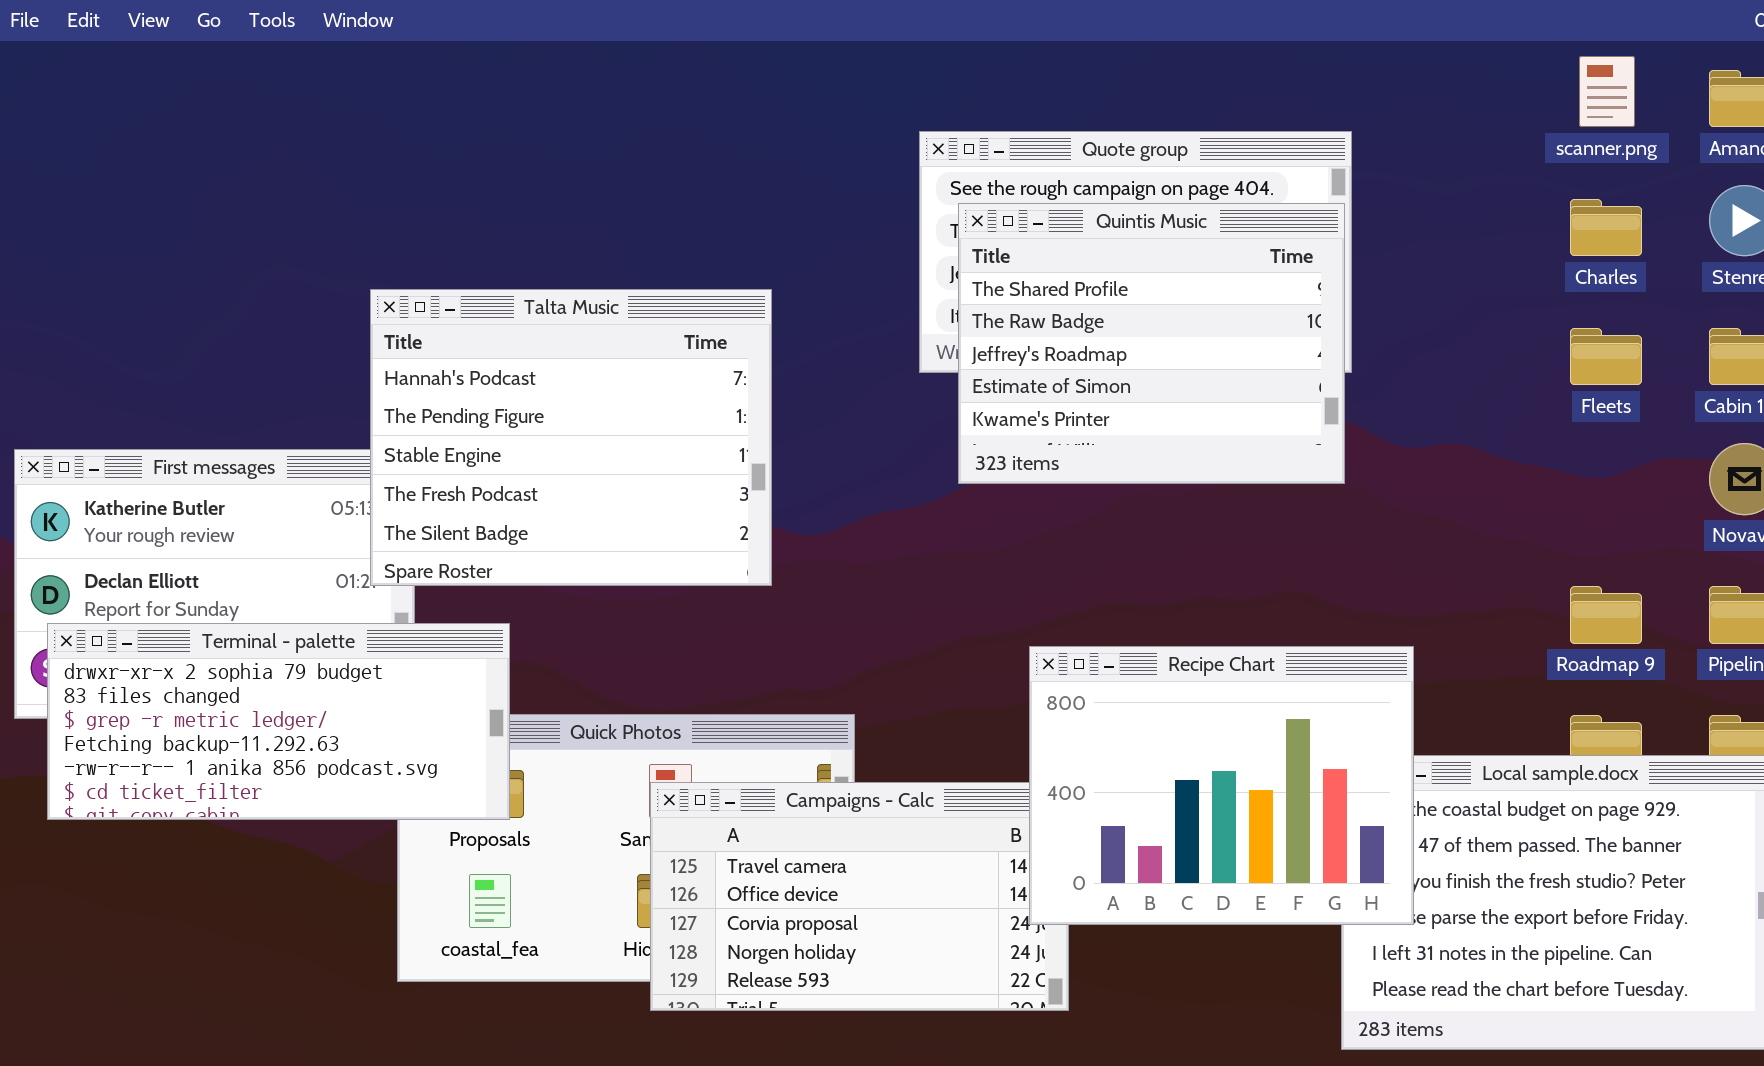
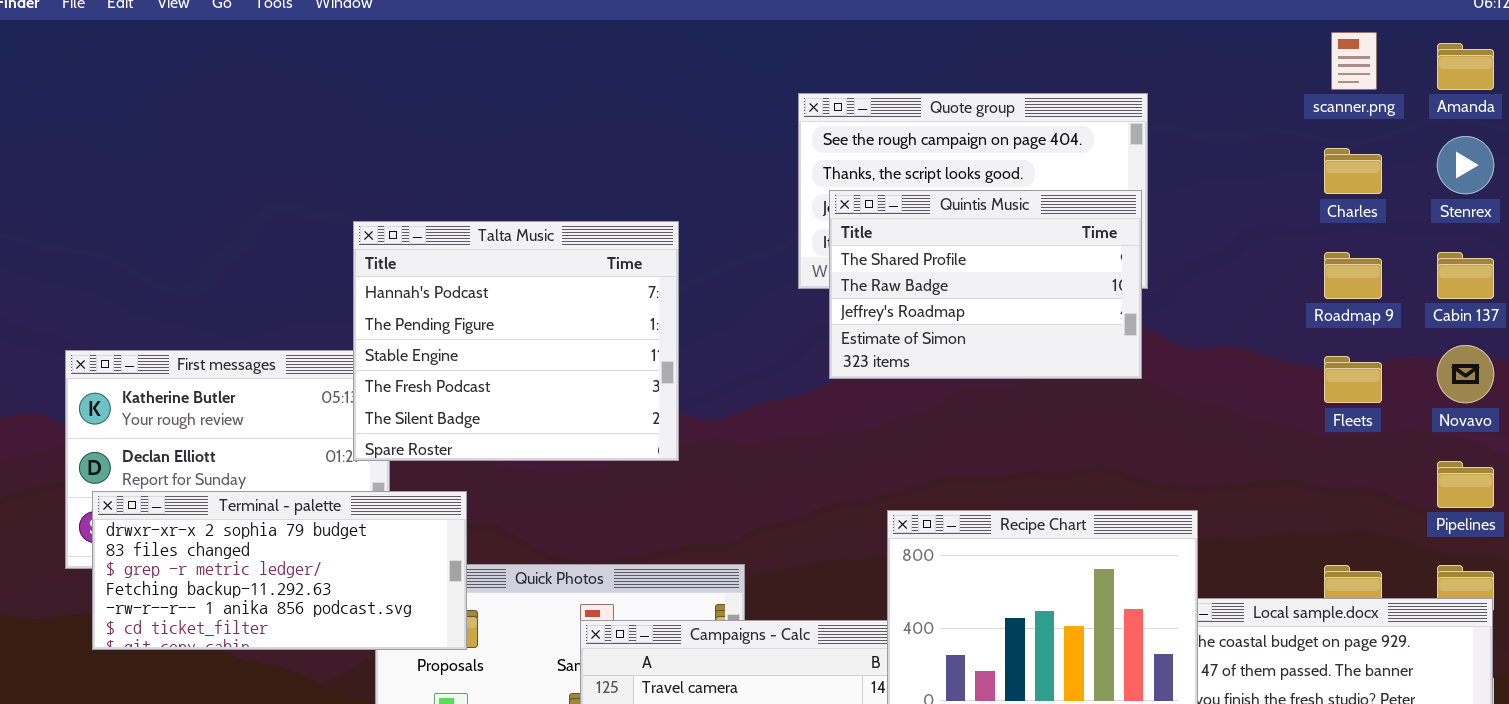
Quintis Music: [958,203,1345,484] -> [829,190,1142,379], resized
Fleets: [1570,328,1642,385] -> [1324,356,1382,403], moved
Roadmap 9: [1570,586,1642,644] -> [1324,252,1382,299], moved

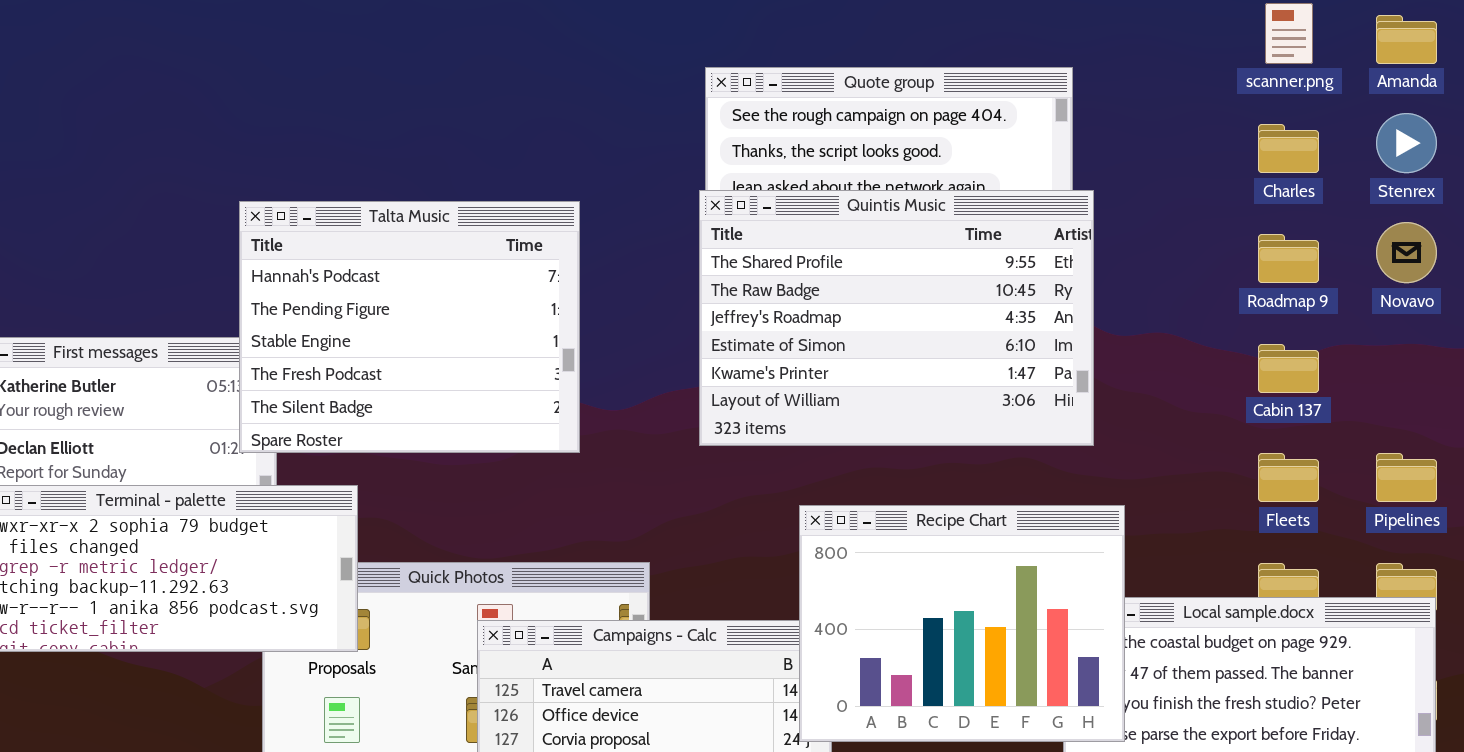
Quintis Music: [829,190,1142,379] -> [699,190,1094,446], moved, resized
Cabin 137: [1437,252,1494,299] -> [1258,344,1319,393], moved
Novavo: [1437,345,1494,403] -> [1376,222,1437,283], moved
Fleets: [1324,356,1382,403] -> [1258,453,1319,502], moved

